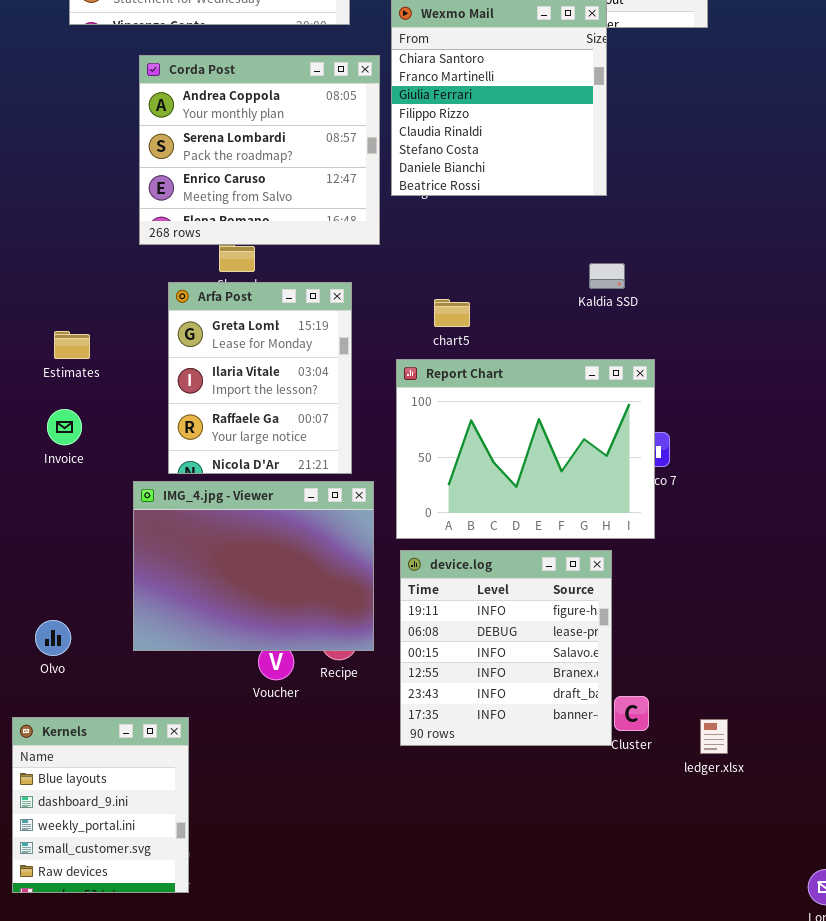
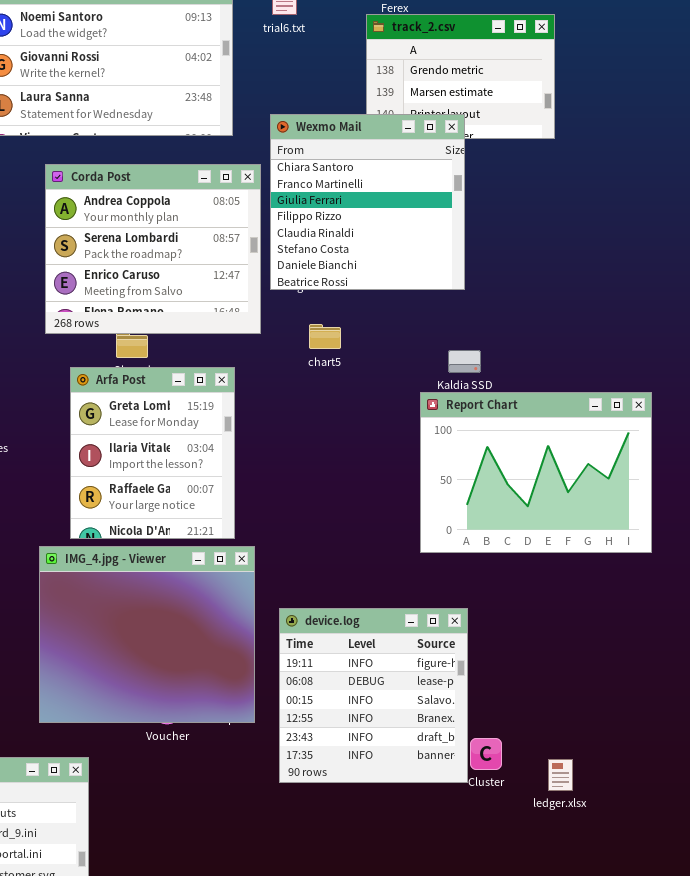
chart5: [434,299,470,327] -> [309,324,341,349], moved
Report Chart: [396,359,655,539] -> [420,392,652,553], moved
IMG_4.jpg - Viewer: [133,481,374,651] -> [39,546,255,723], resized

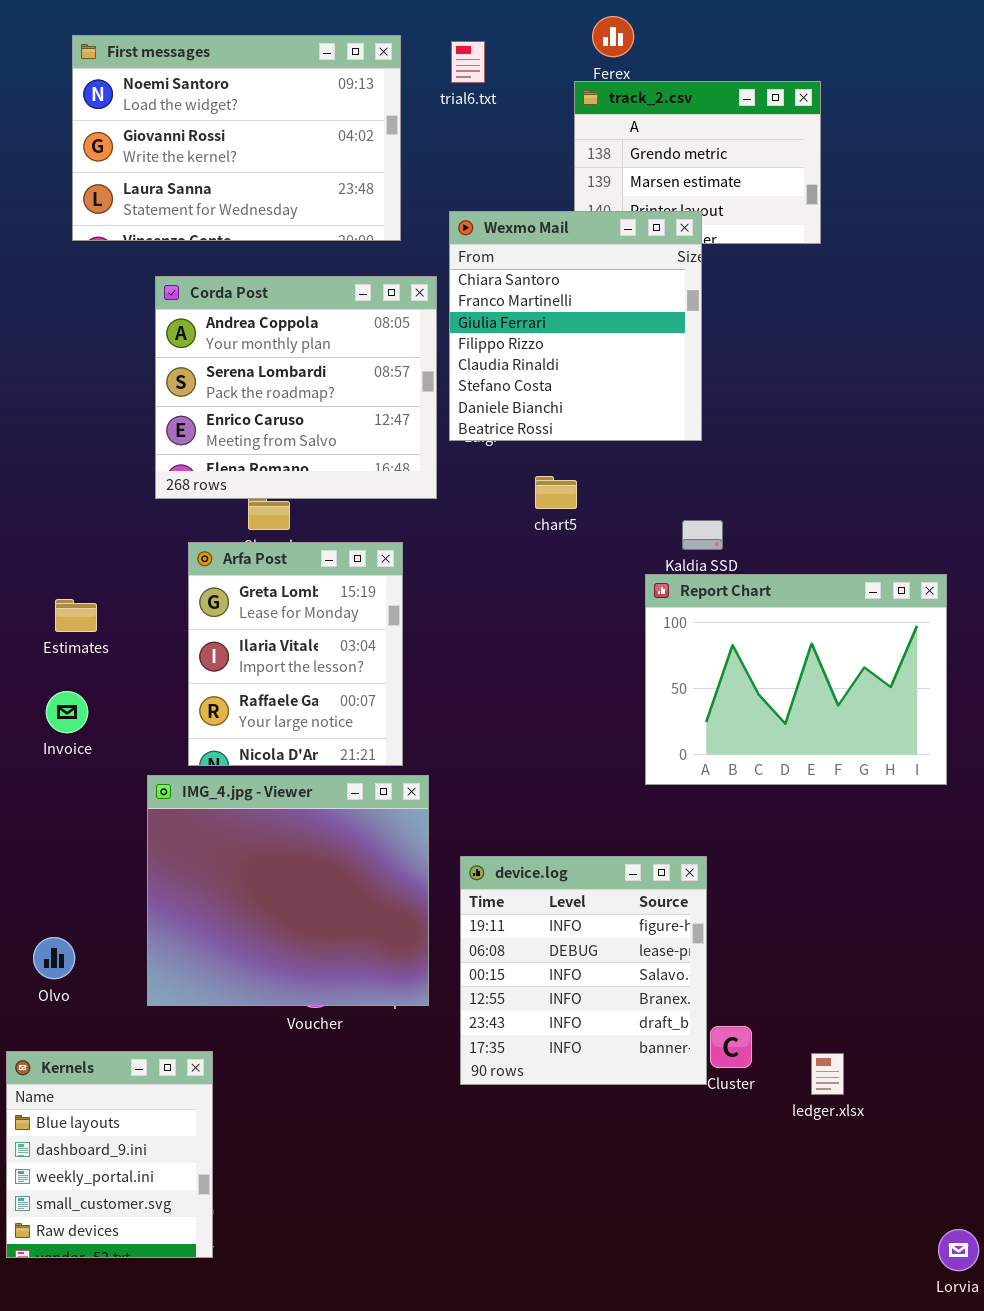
chart5: [309,324,341,349] -> [535,476,577,509], moved

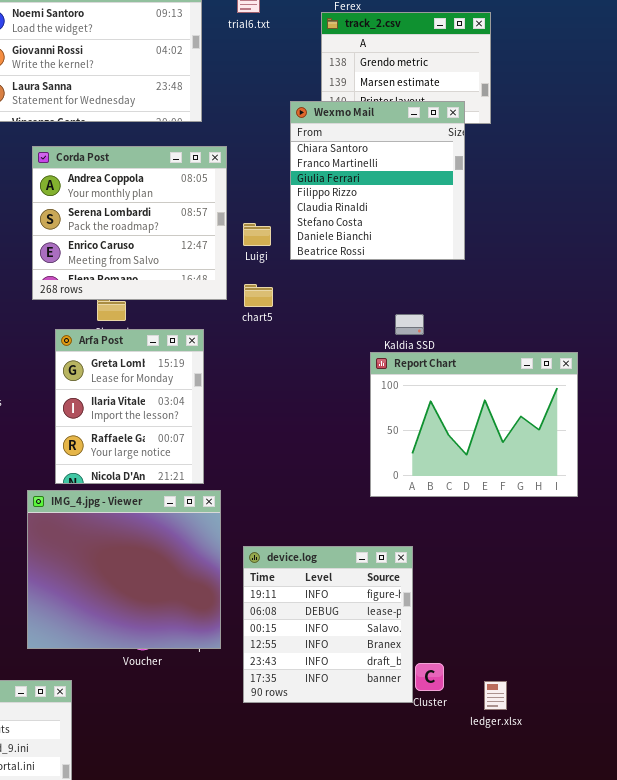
Wexmo Mail: [449,211,702,441] -> [290,101,465,260], moved
chart5: [535,476,577,509] -> [244,284,273,307], moved

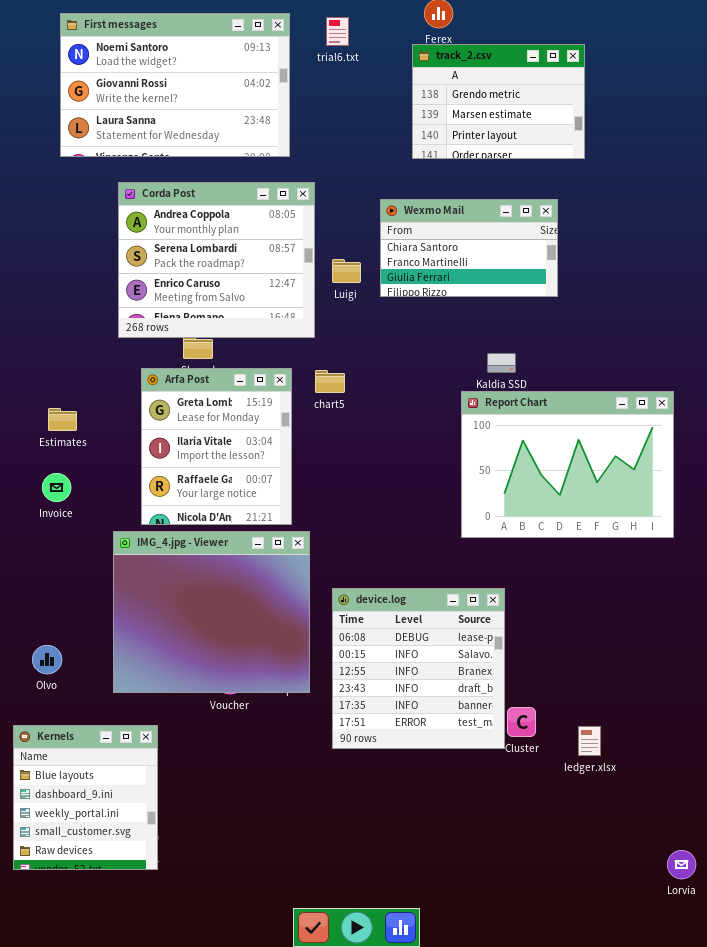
Wexmo Mail: [290,101,465,260] -> [380,199,558,297], resized
chart5: [244,284,273,307] -> [315,370,345,393], moved
device.log: [243,546,413,703] -> [332,588,505,749], scrolled down 1 row

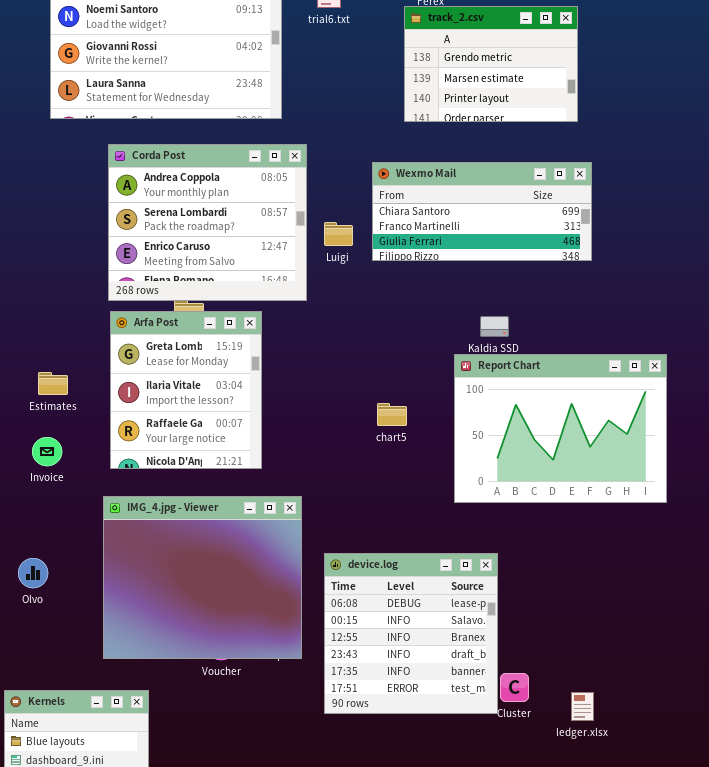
Wexmo Mail: [380,199,558,297] -> [372,162,592,261], resized
Arfa Post: [141,368,292,525] -> [110,311,262,469], moved
chart5: [315,370,345,393] -> [377,403,407,426], moved
Olvo: [32,645,62,674] -> [18,558,48,588], moved

